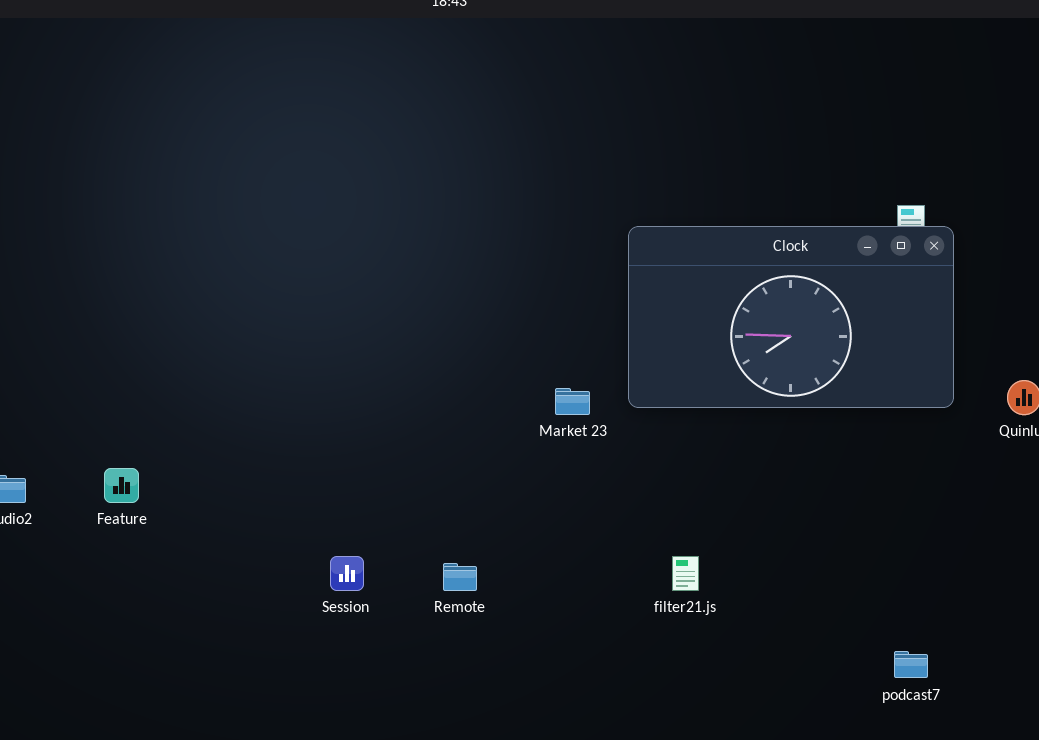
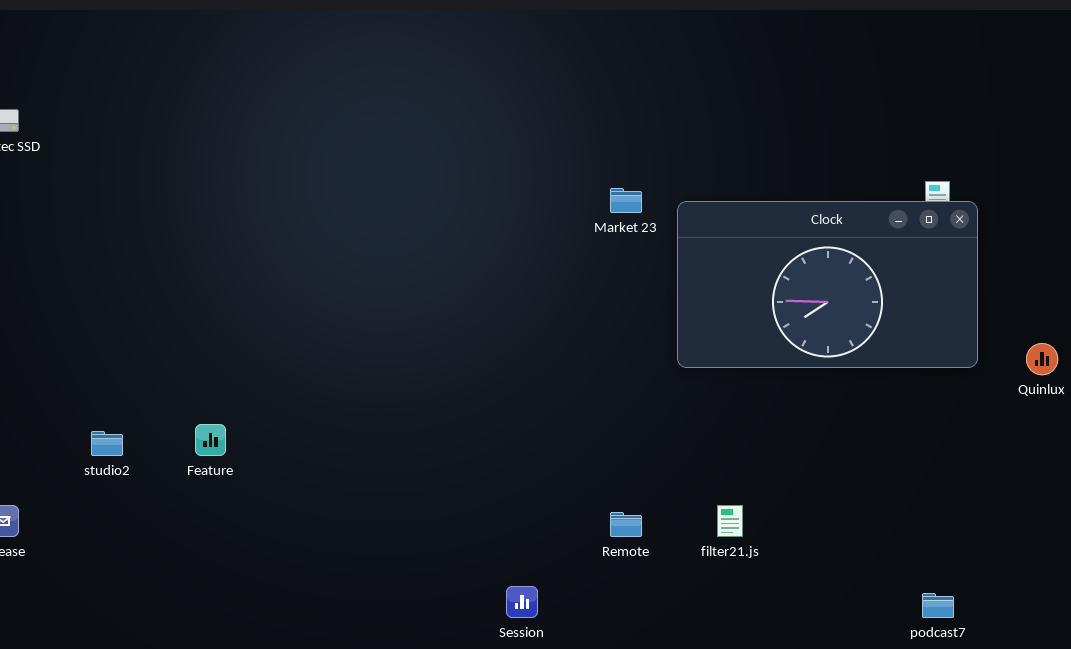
Market 23: [555,388,590,415] -> [610,188,642,213], moved
Session: [330,556,364,591] -> [506,586,538,618], moved
Remote: [443,563,477,591] -> [610,512,642,537], moved

